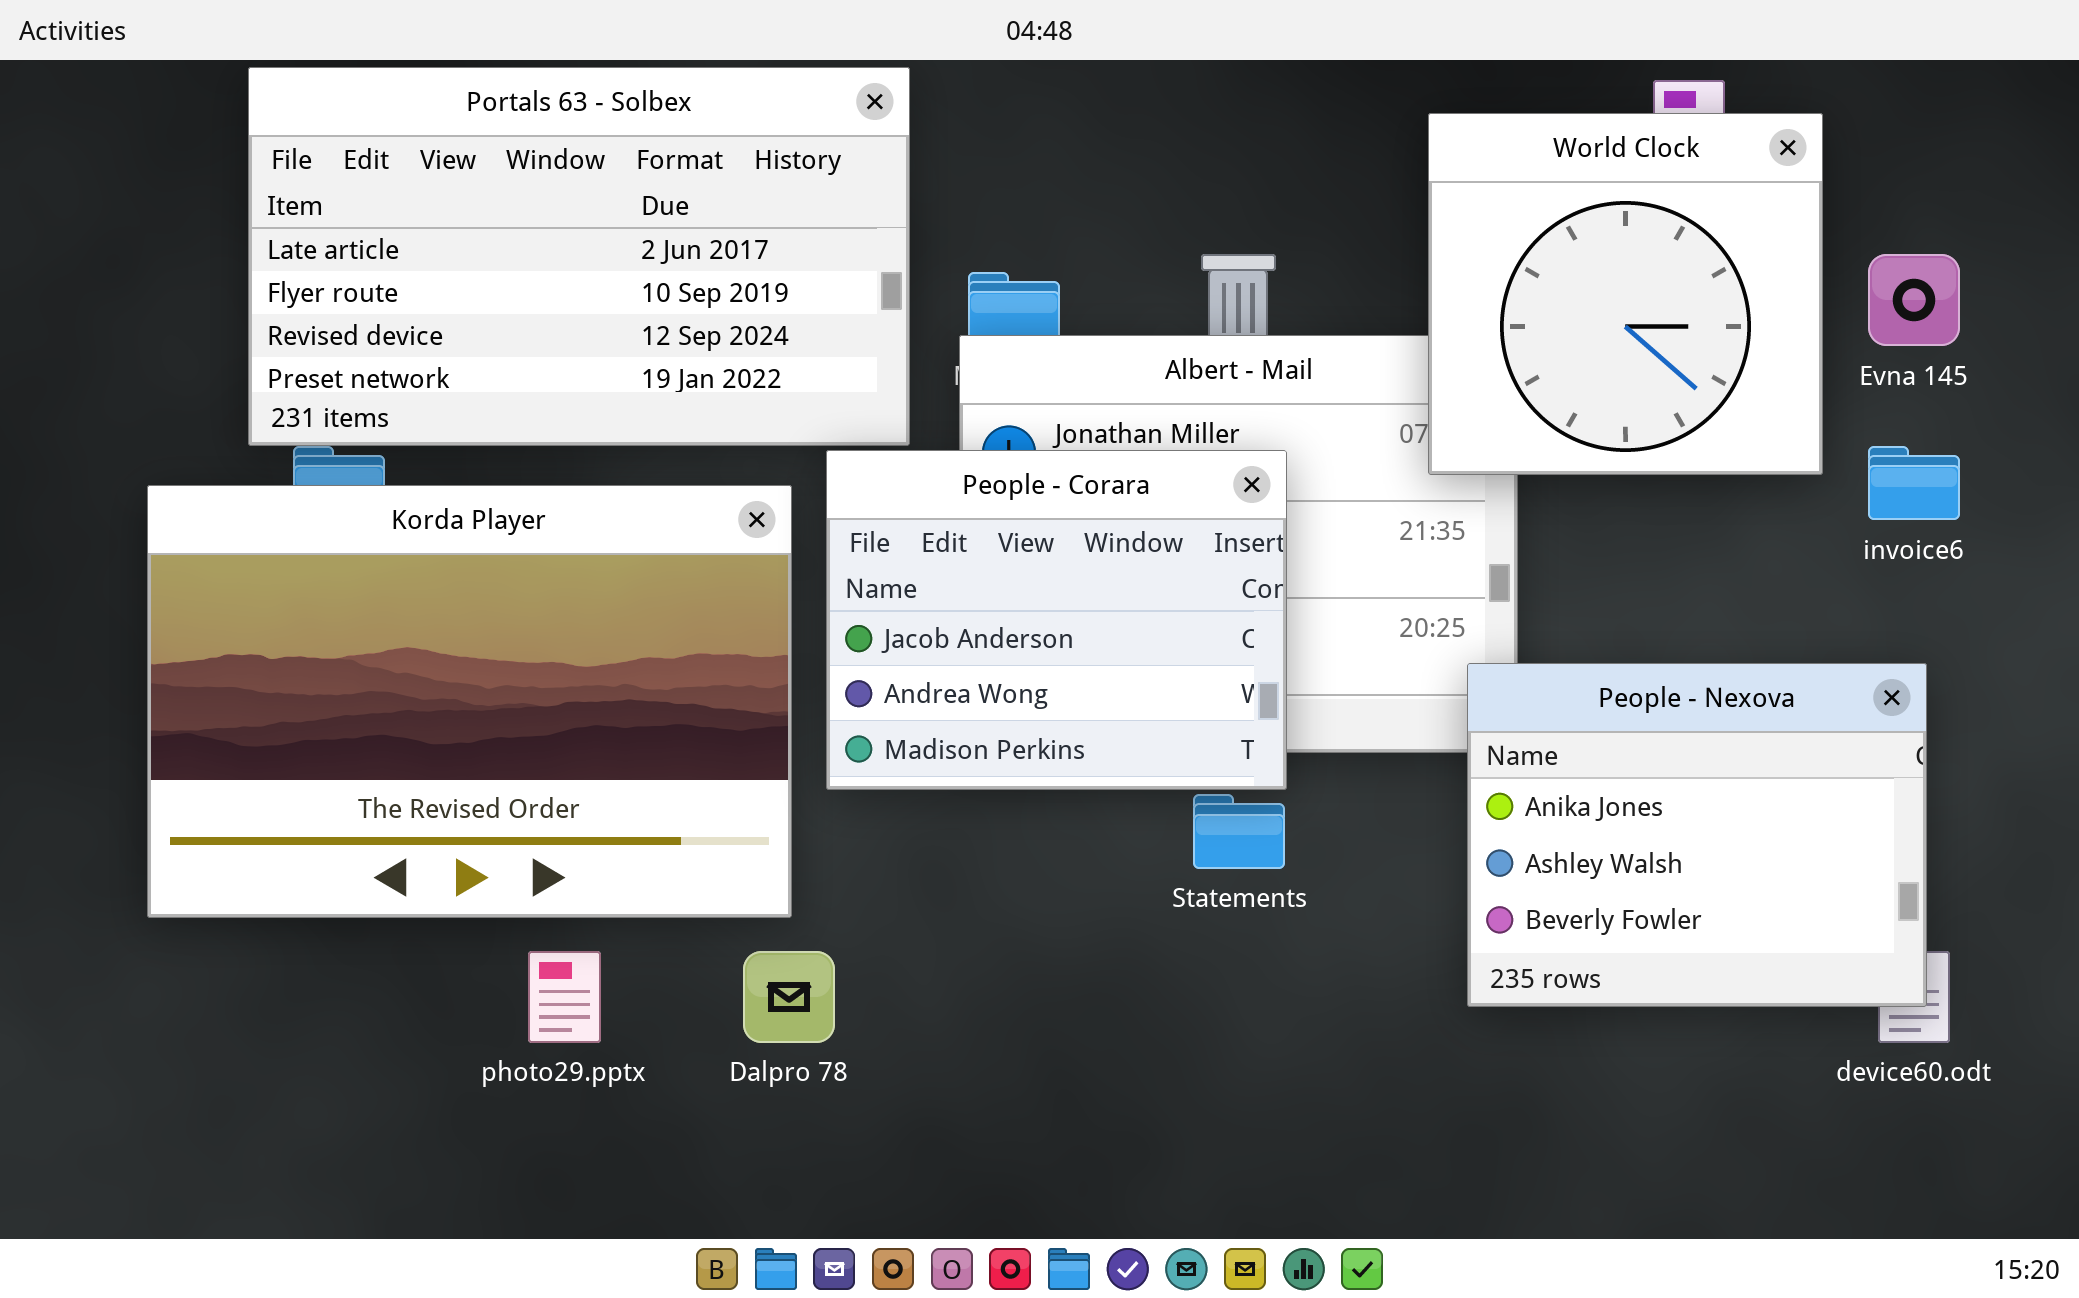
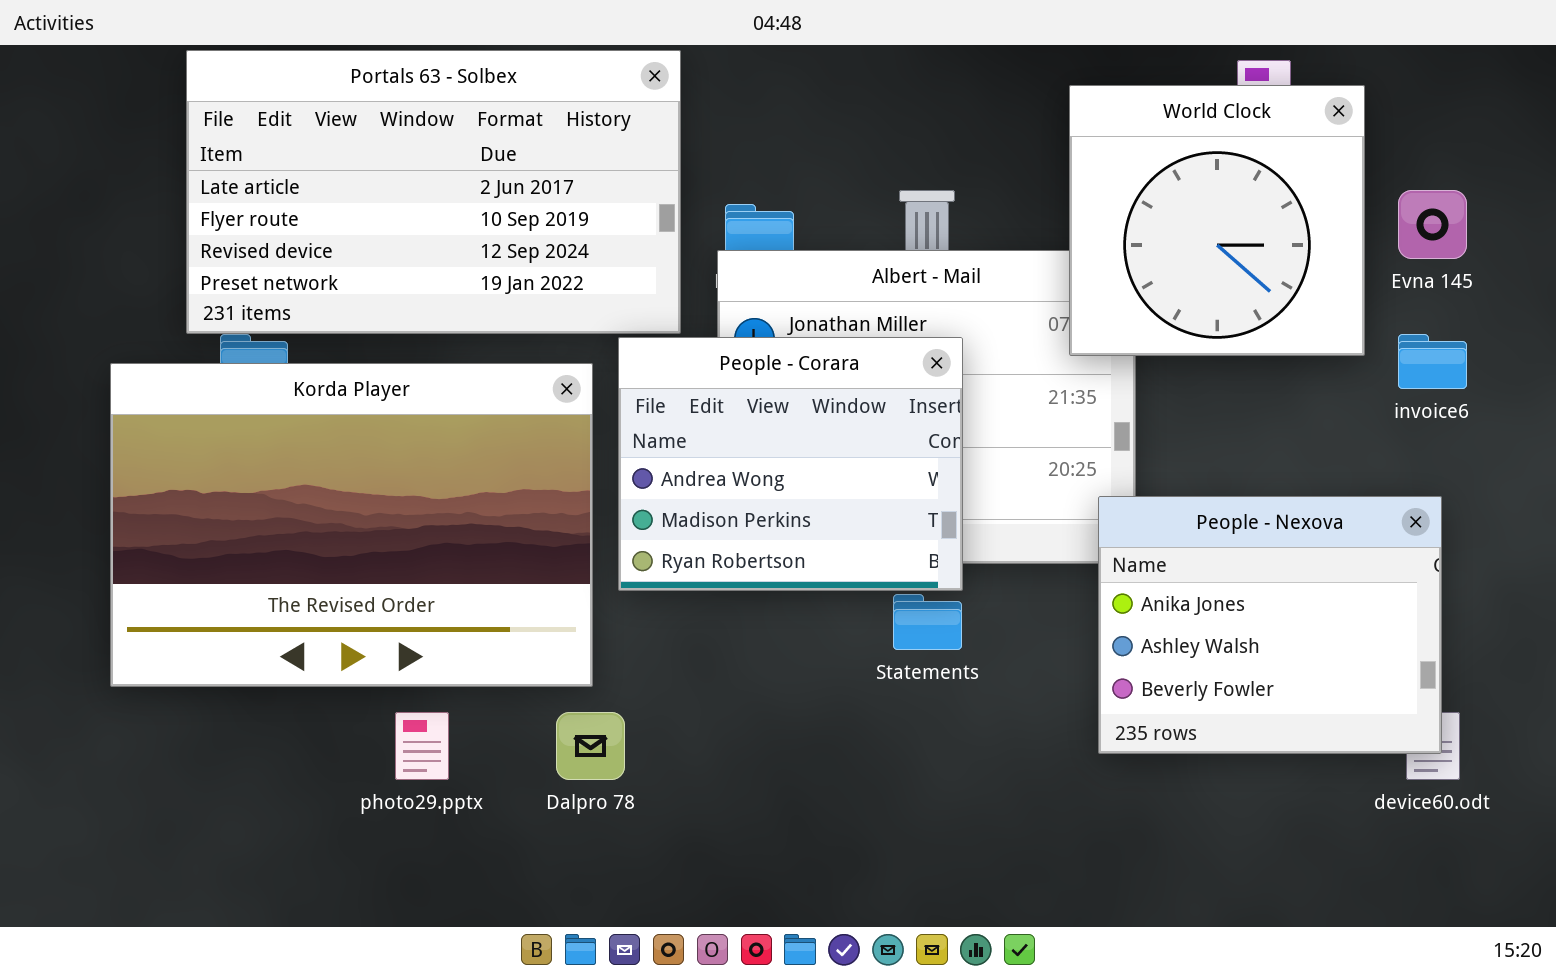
People - Corara: [826,450,1287,790] -> [618,337,963,591], scrolled down 1 row

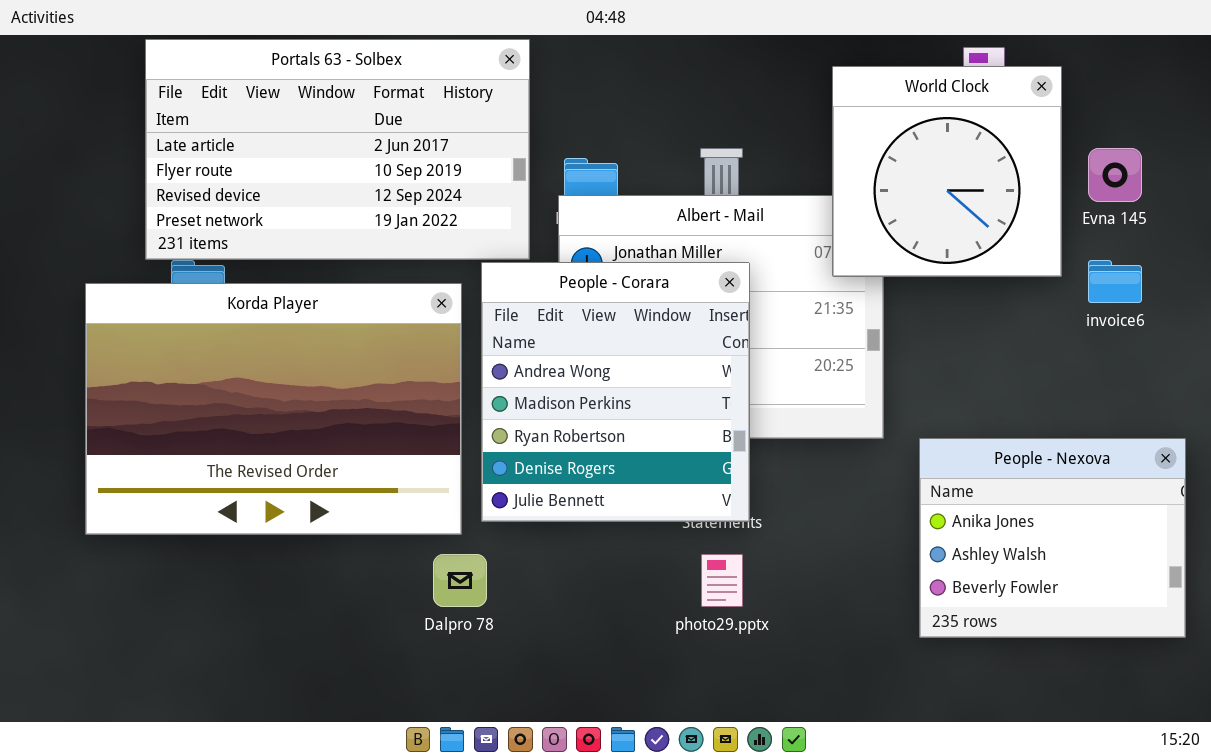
People - Corara: [618,337,963,591] -> [481,262,750,522], resized
People - Nexova: [1098,496,1442,754] -> [919,438,1186,638], moved
photo29.pptx: [395,712,449,780] -> [701,554,743,607], moved

